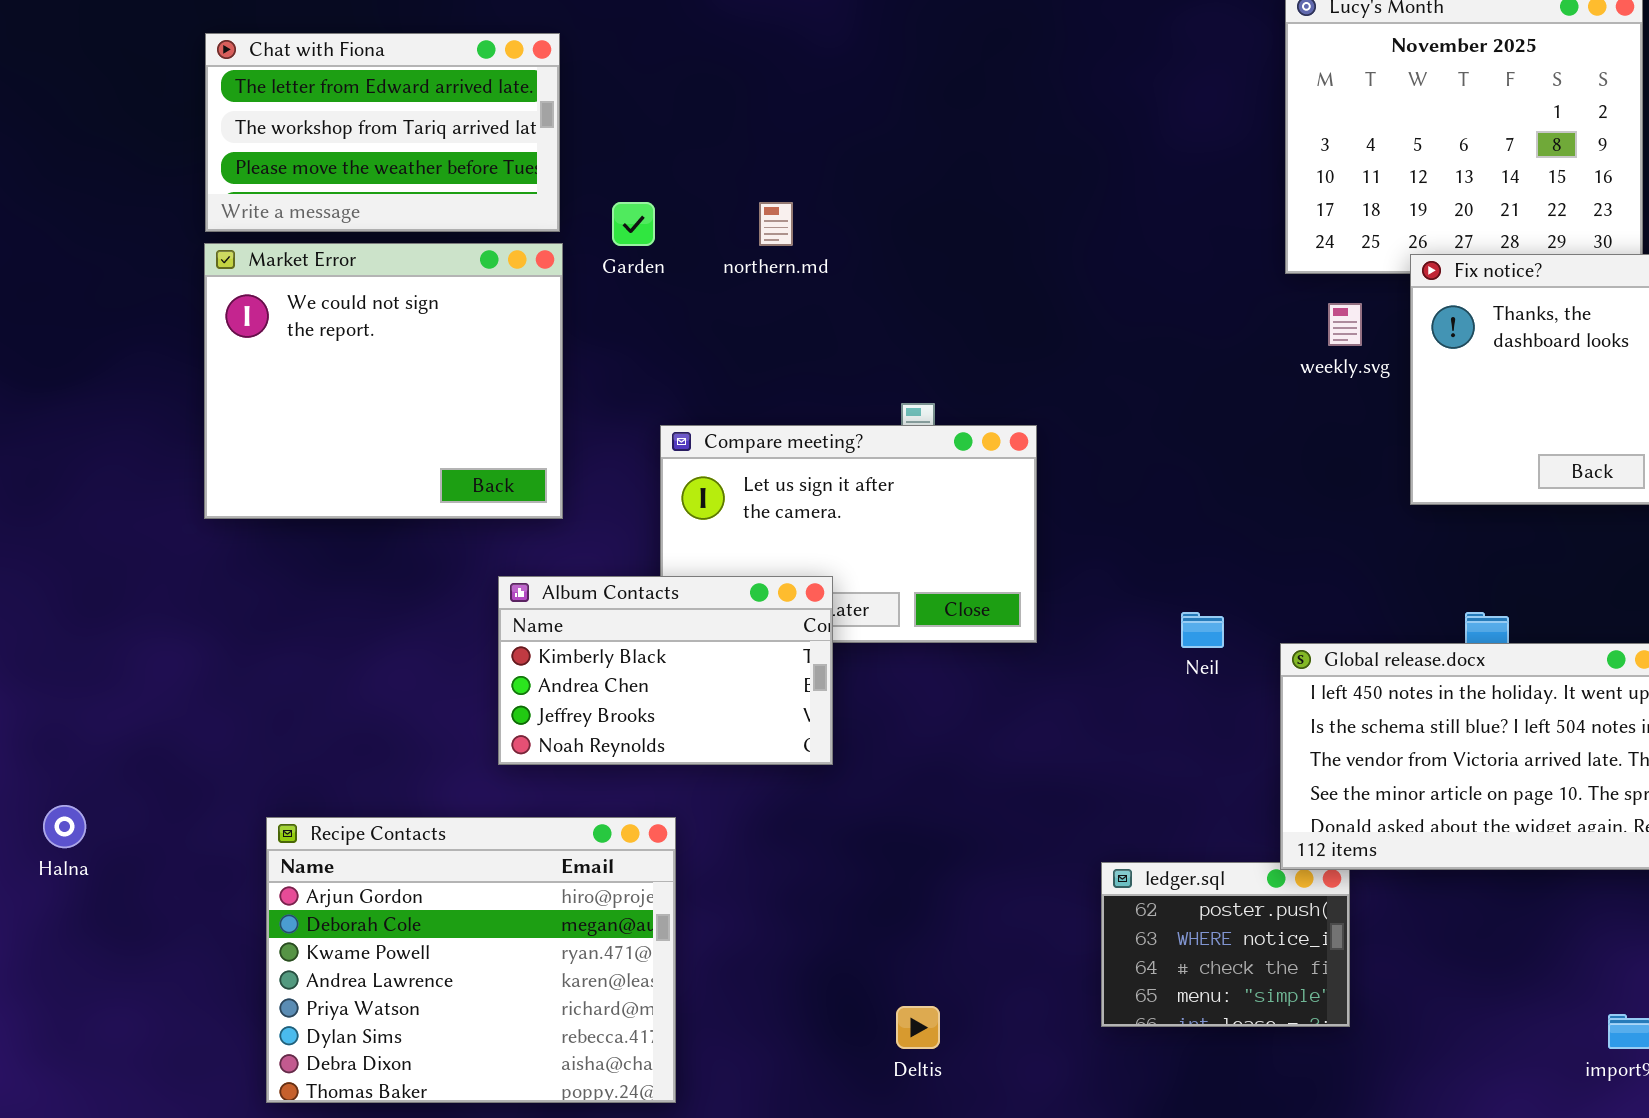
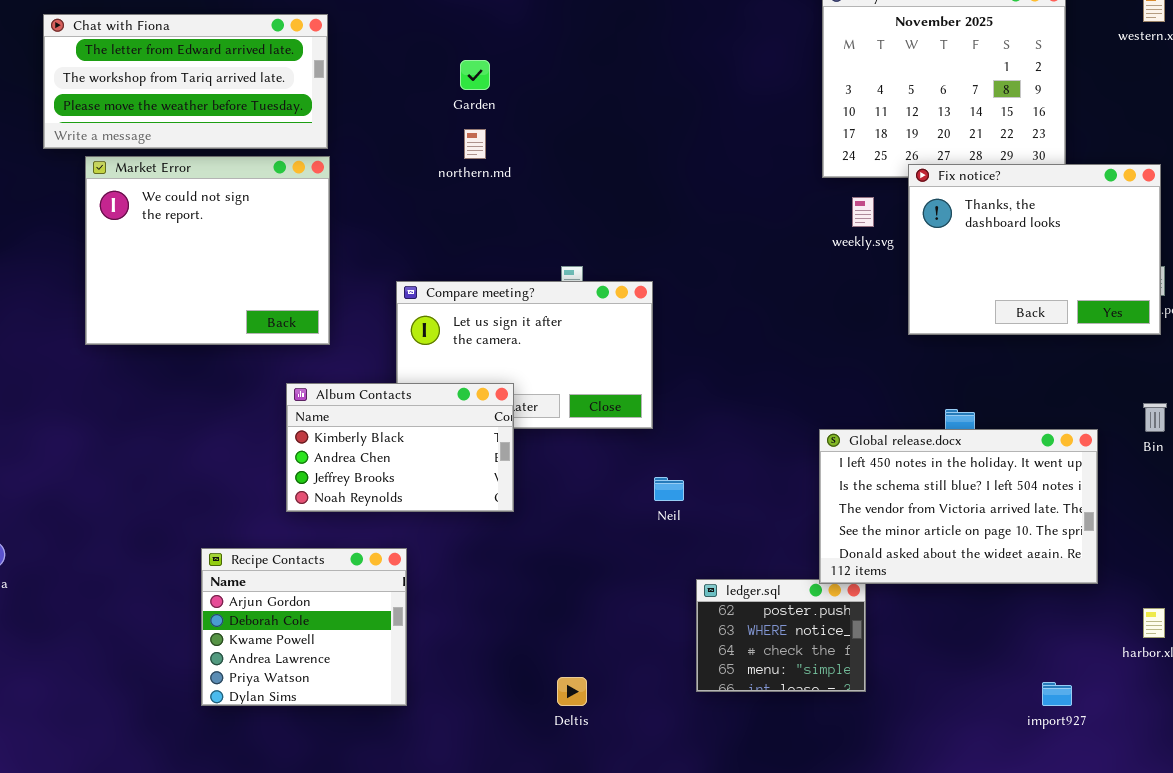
Chat with Fiona: [205,33,560,232] -> [43,14,328,149], resized
Garden: [612,202,655,246] -> [460,60,490,90], moved
Neil: [1181,612,1224,648] -> [654,477,684,501], moved
Recipe Contacts: [266,817,676,1103] -> [201,548,407,706], resized

